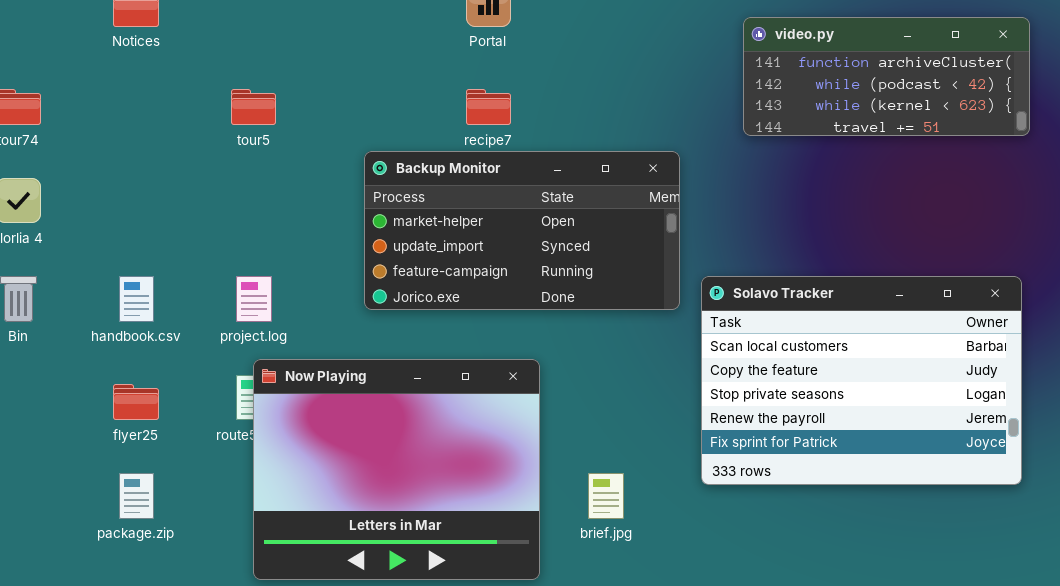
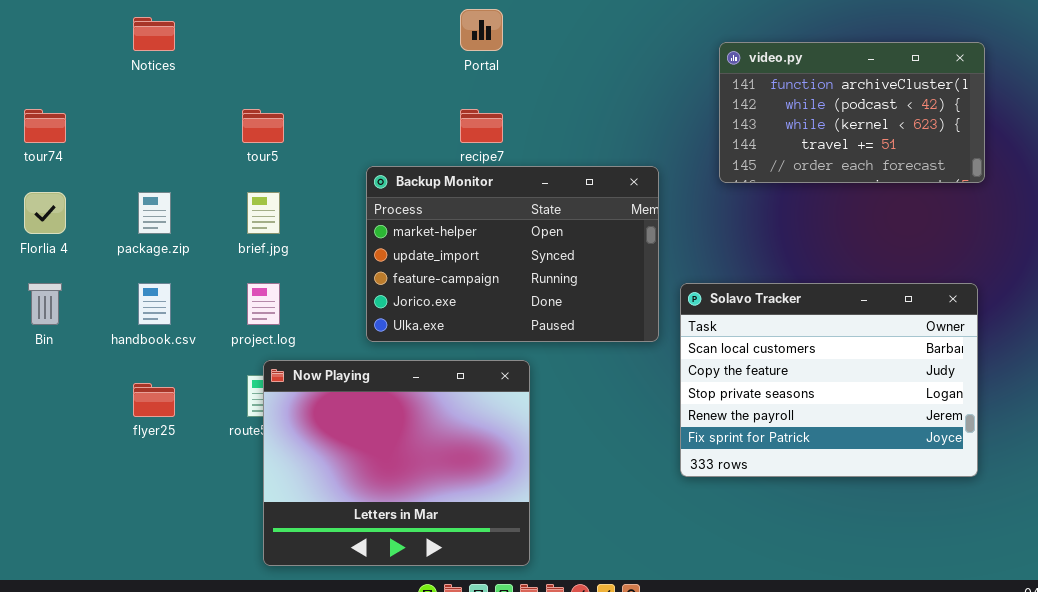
video.py: [743,17,1030,136] -> [719,42,985,183], resized
Backup Monitor: [364,151,680,310] -> [366,166,659,342], resized
package.zip: [119,473,154,519] -> [138,192,171,234], moved
brief.jpg: [588,473,624,519] -> [247,192,280,234], moved

